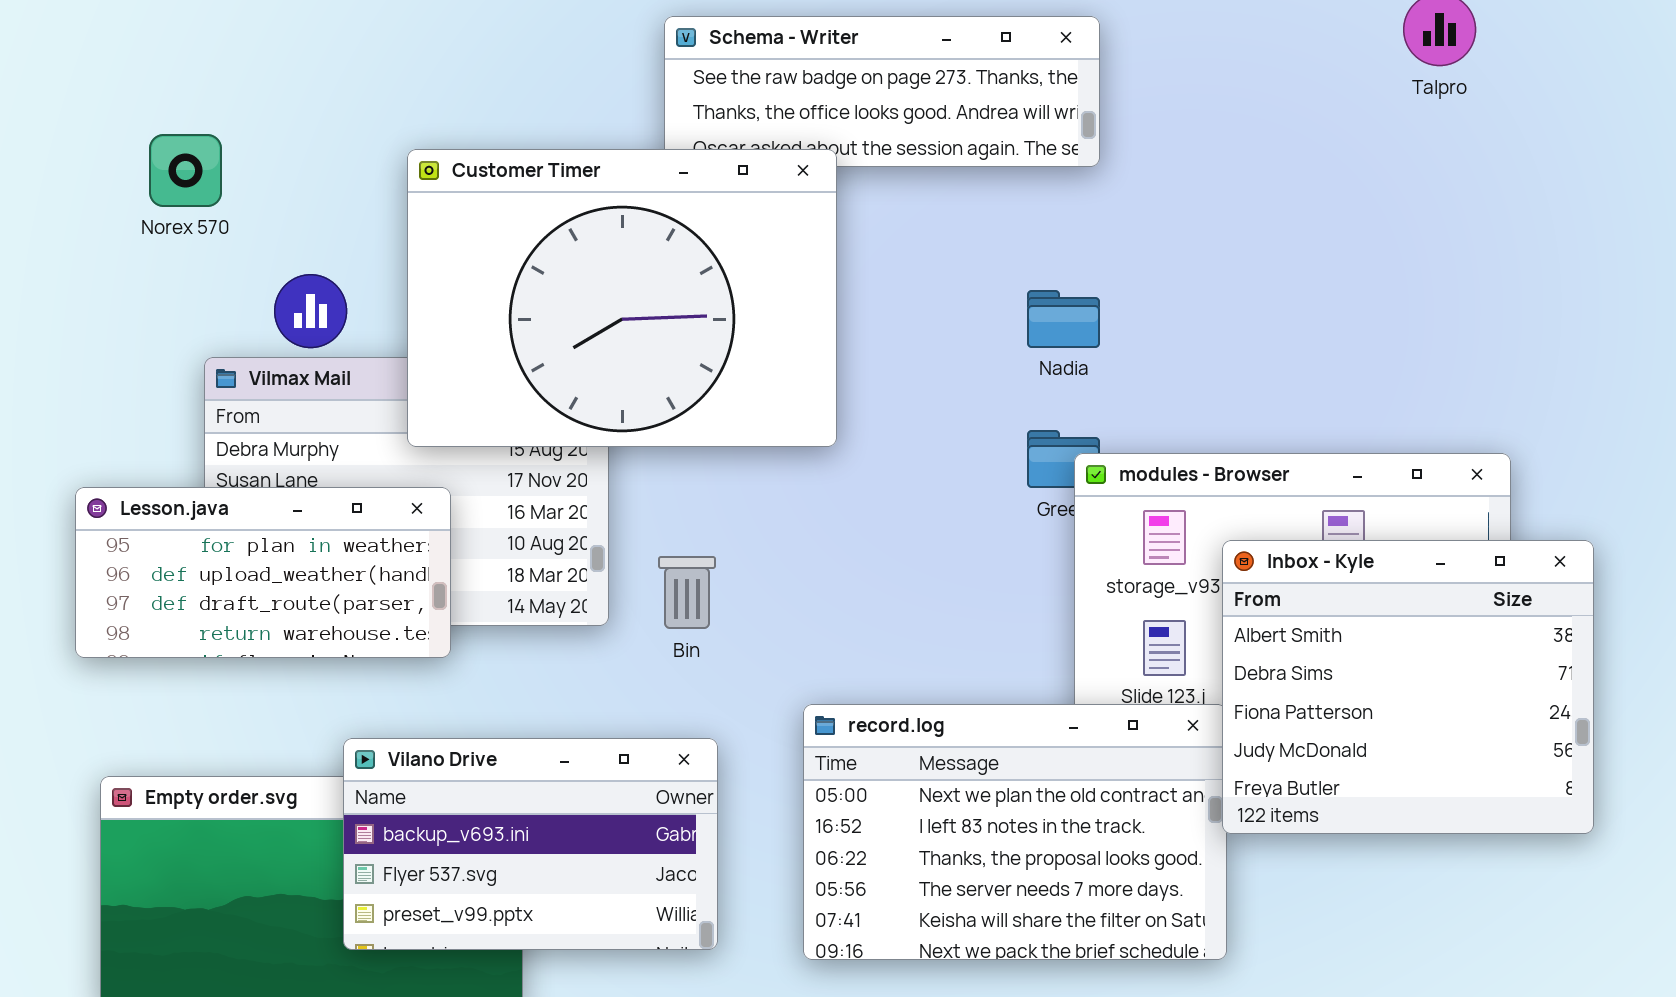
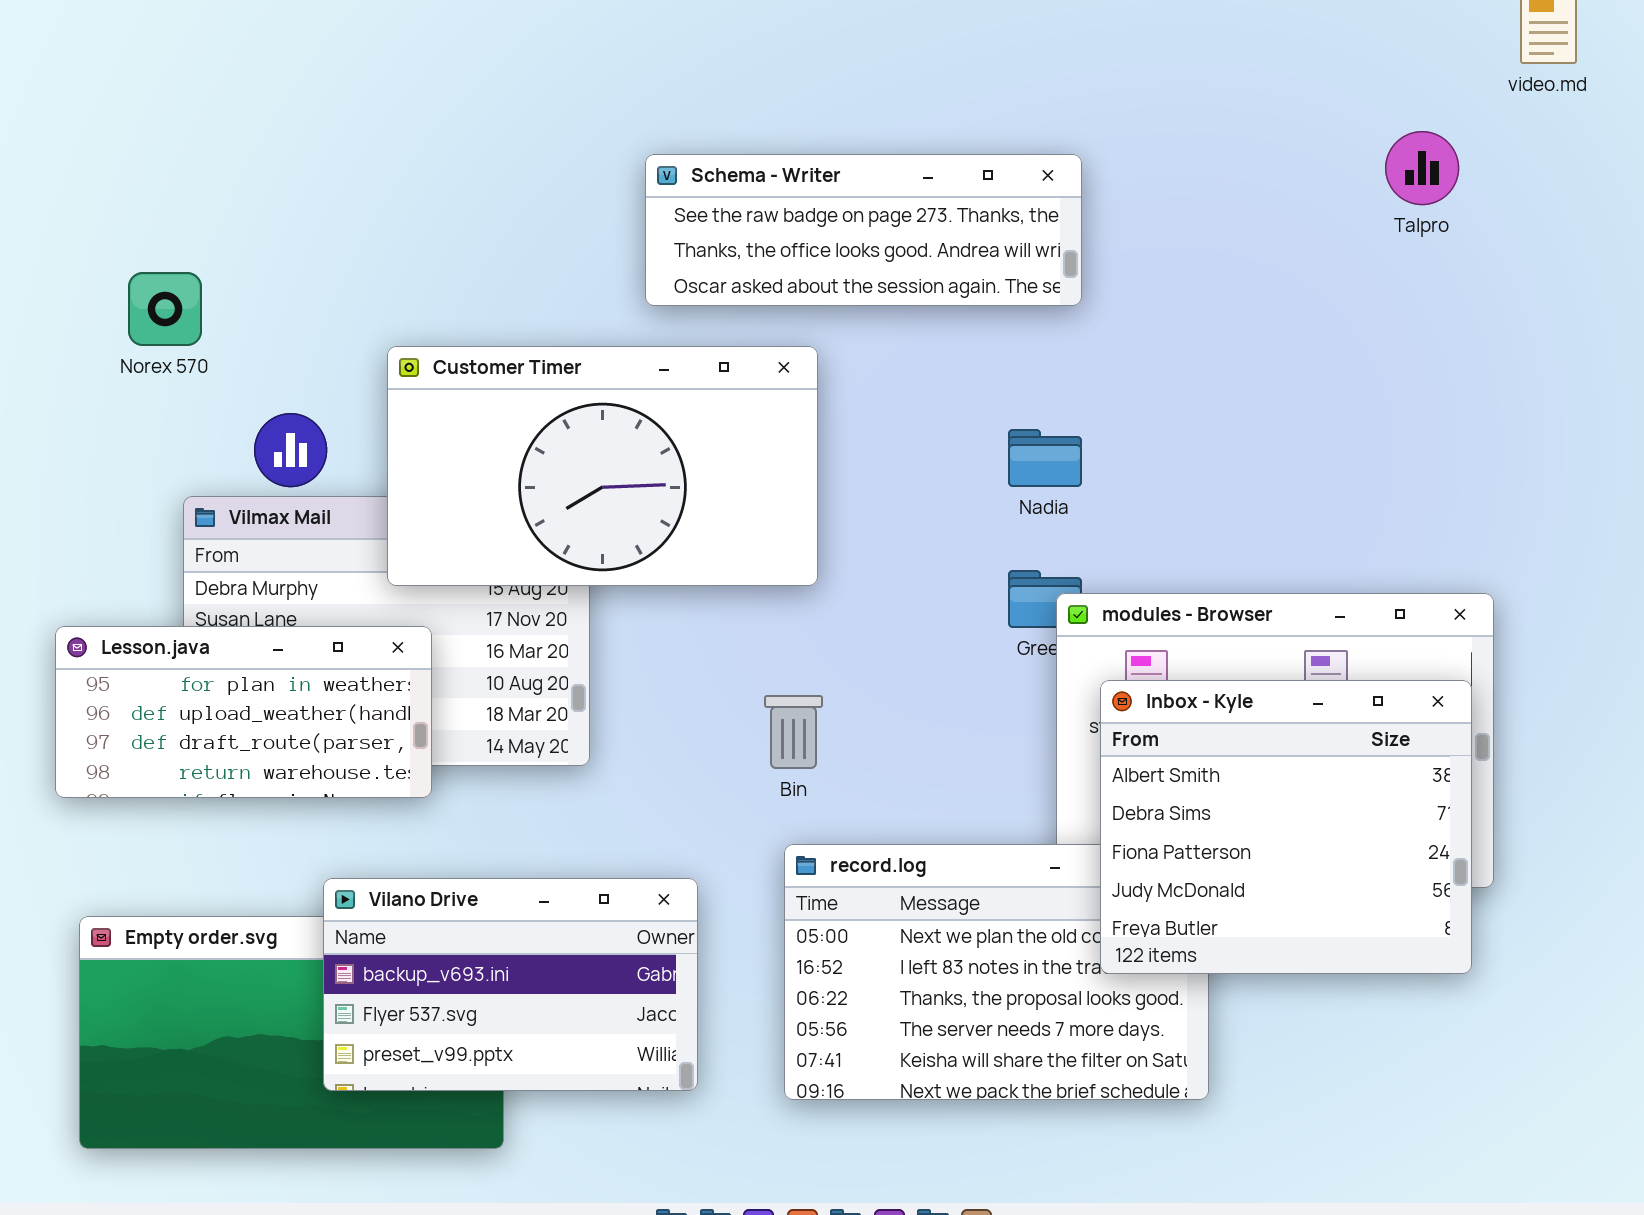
Customer Timer: [407,149,837,447] -> [387,346,818,586], resized
Inbox - Kyle: [1222,540,1594,834] -> [1100,680,1472,974], moved
Bin: [658,556,716,629] -> [764,695,823,769], moved

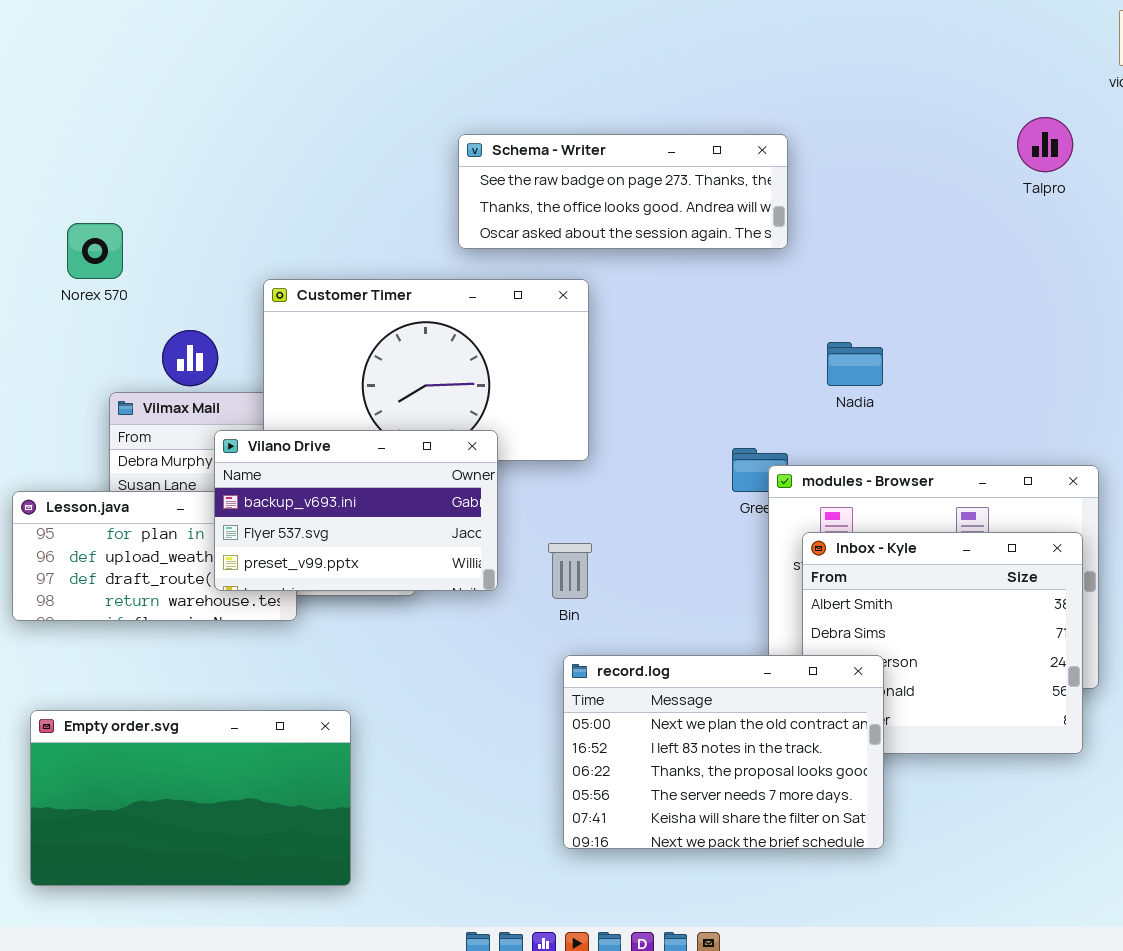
Nadia: [1008,429,1082,487] -> [827,342,883,386], moved
record.log: [784,844,1209,1100] -> [563,655,884,849], raised
Vilano Drive: [323,878,698,1091] -> [214,430,498,591], moved

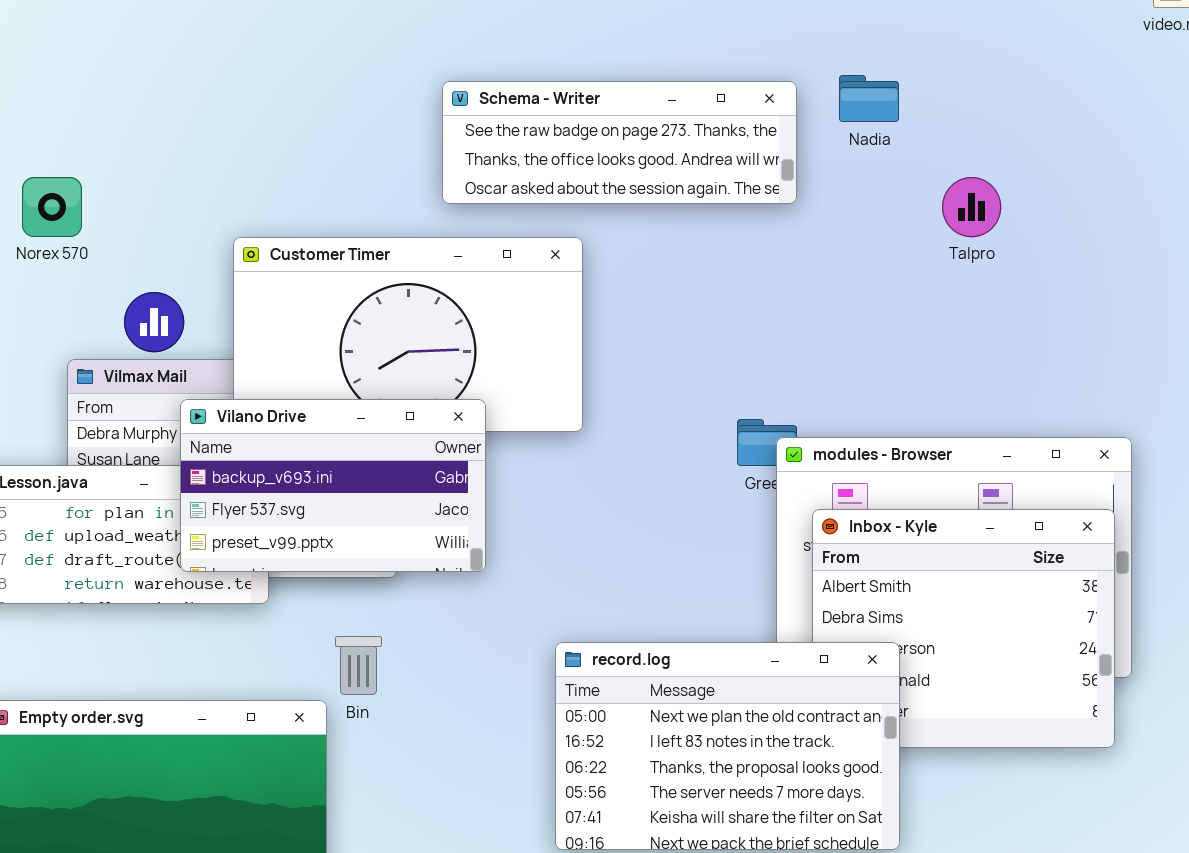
Talpro: [1017,117,1073,172] -> [942,177,1001,237], moved
Nadia: [827,342,883,386] -> [839,75,899,122], moved
Bin: [548,543,592,599] -> [335,636,382,695], moved

